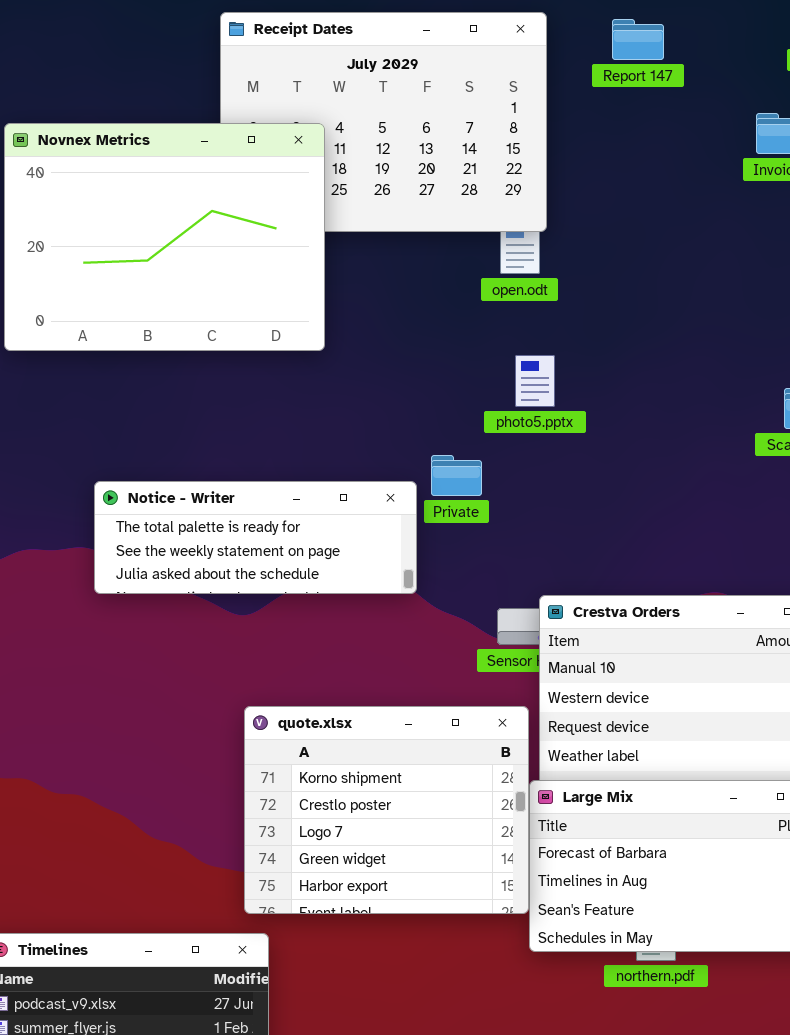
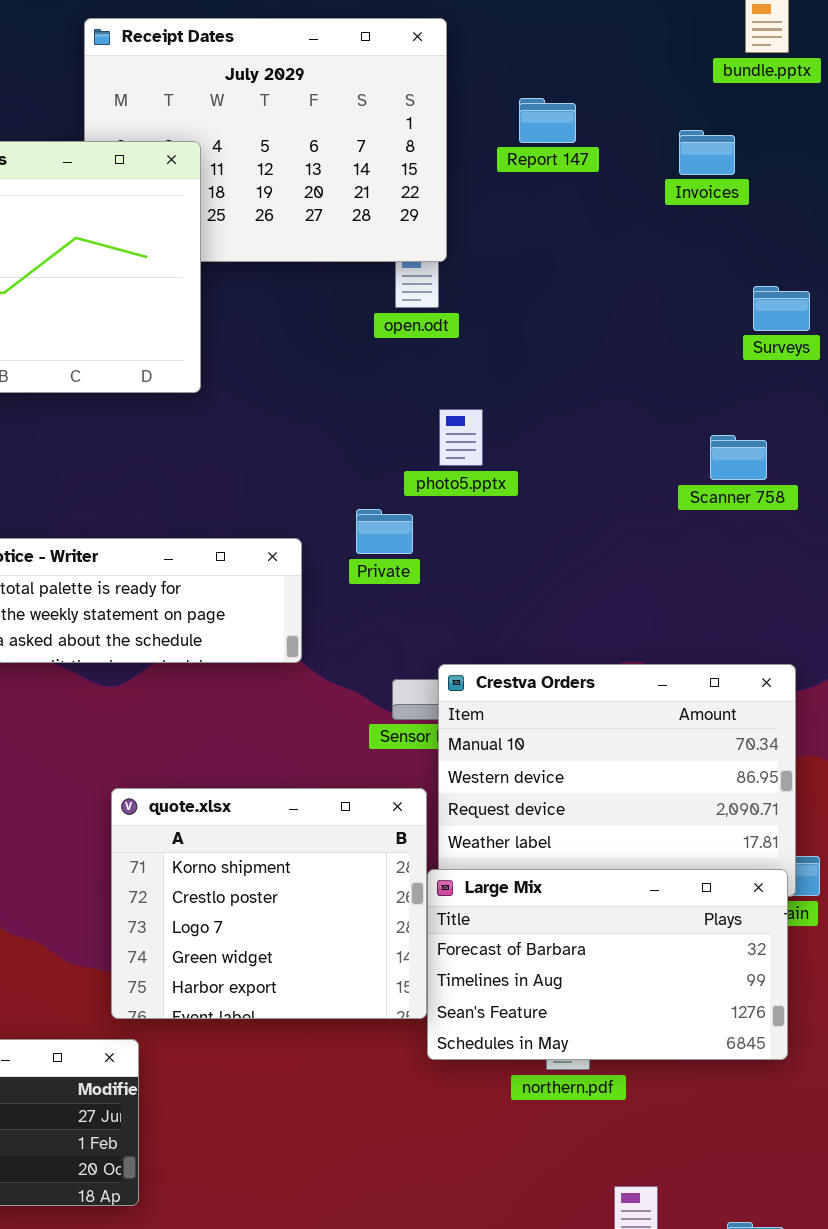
Report 147: [612,19,664,60] -> [519,98,576,143], moved
photo5.pptx: [515,355,555,407] -> [439,409,483,466], moved
Private: [431,455,482,496] -> [356,509,413,554], moved

